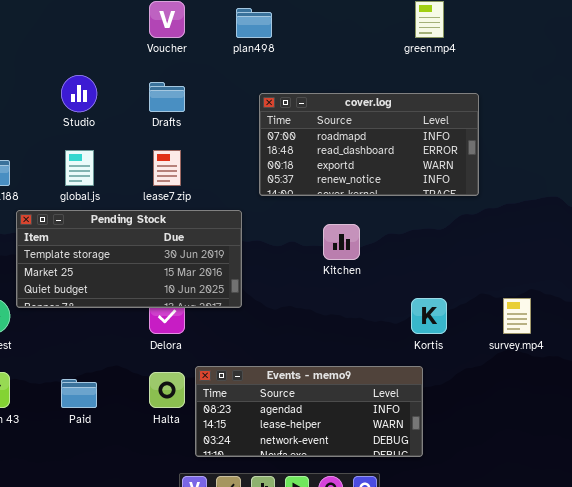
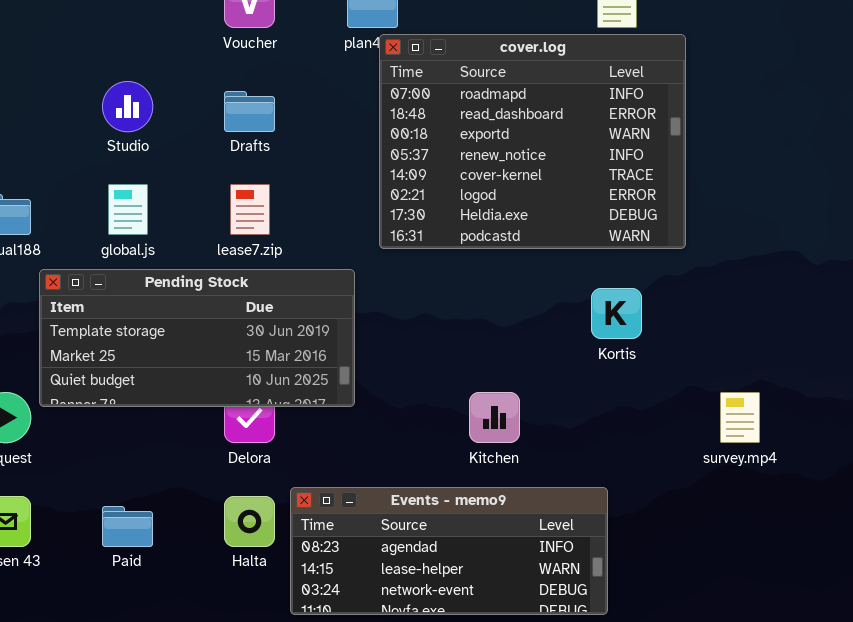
cover.log: [259,93,479,196] -> [379,34,686,249], resized
Kitchen: [323,224,360,260] -> [469,392,520,443], moved
Kortis: [411,298,447,334] -> [591,288,642,339], moved

